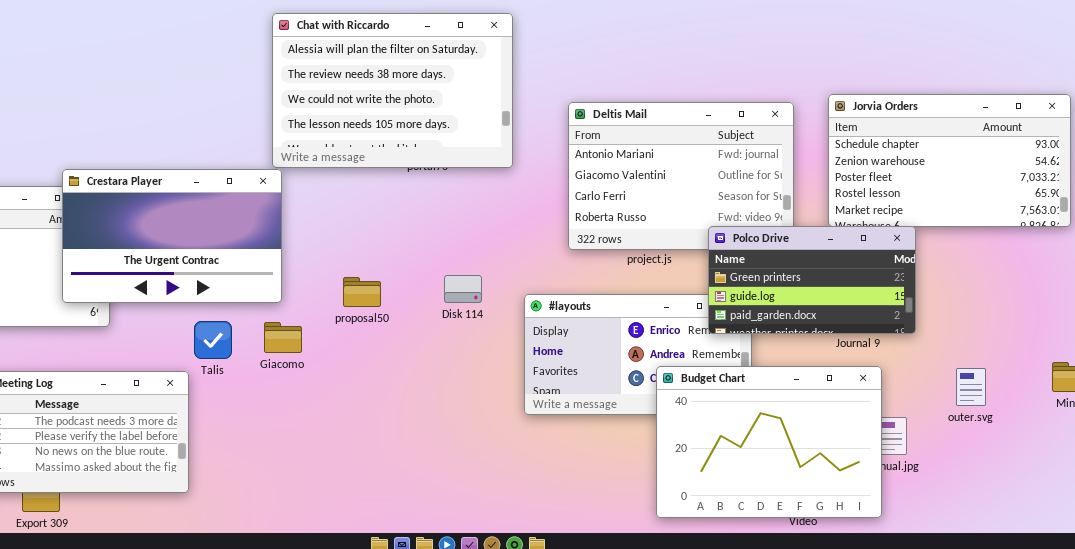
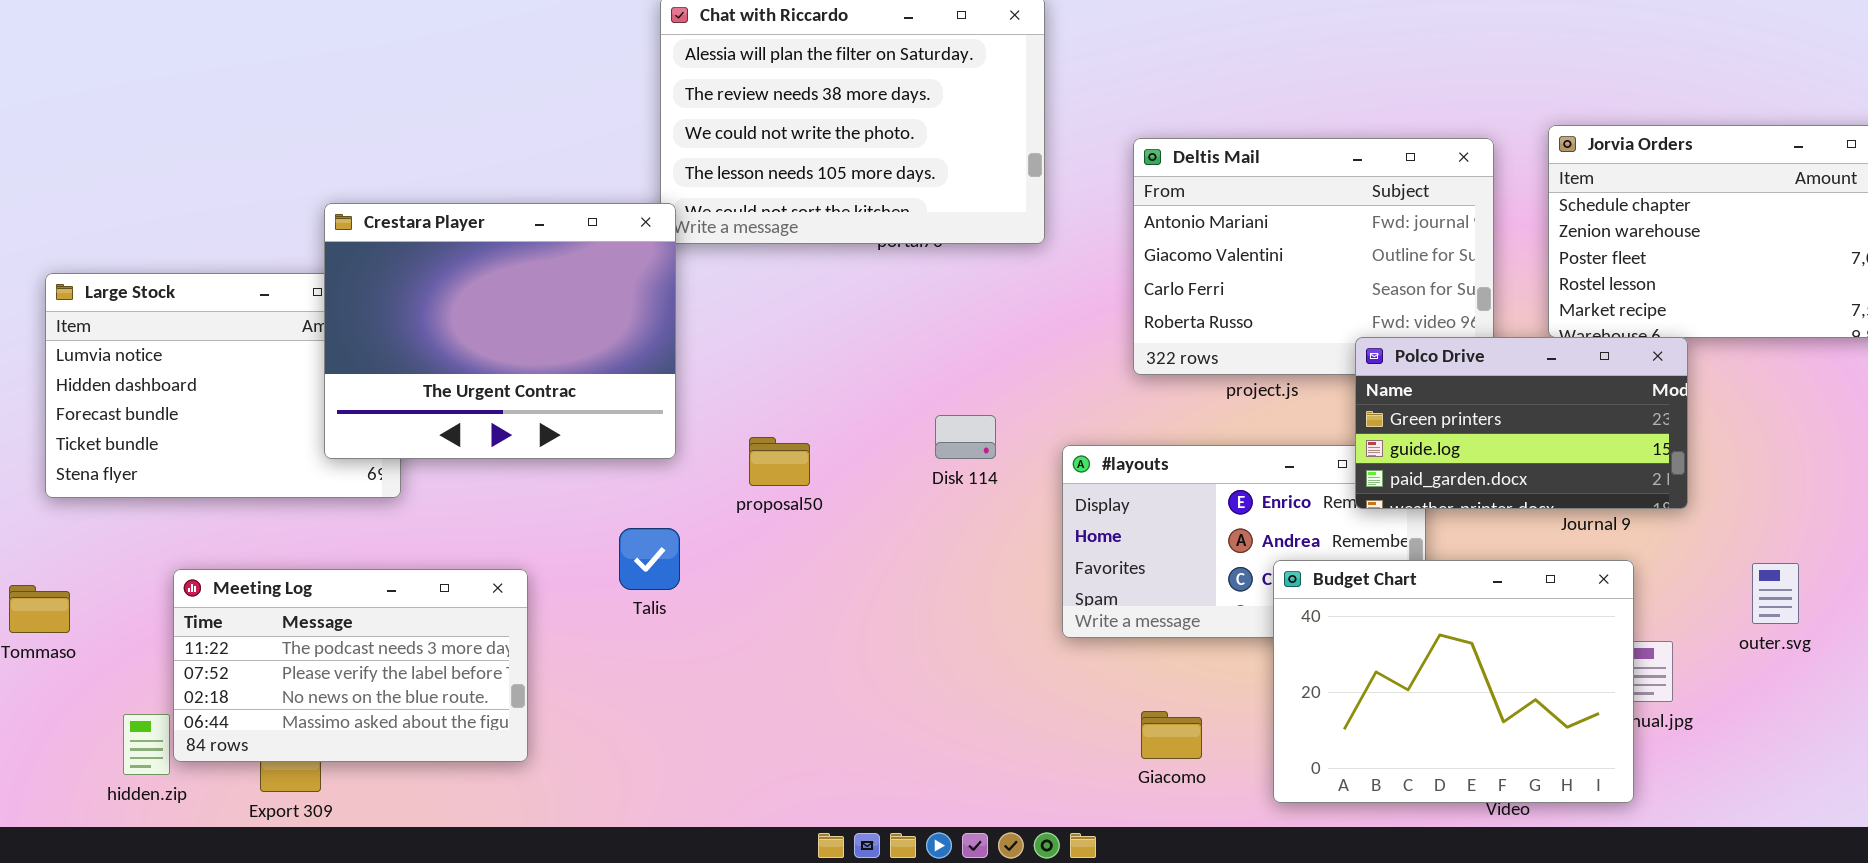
Crestara Player: [62,169,282,303] -> [324,203,676,459], resized
proposal50: [343,277,381,307] -> [749,437,810,486], moved
Talis: [194,321,232,359] -> [619,528,680,590], moved
Giacomo: [264,322,302,353] -> [1141,711,1202,759], moved

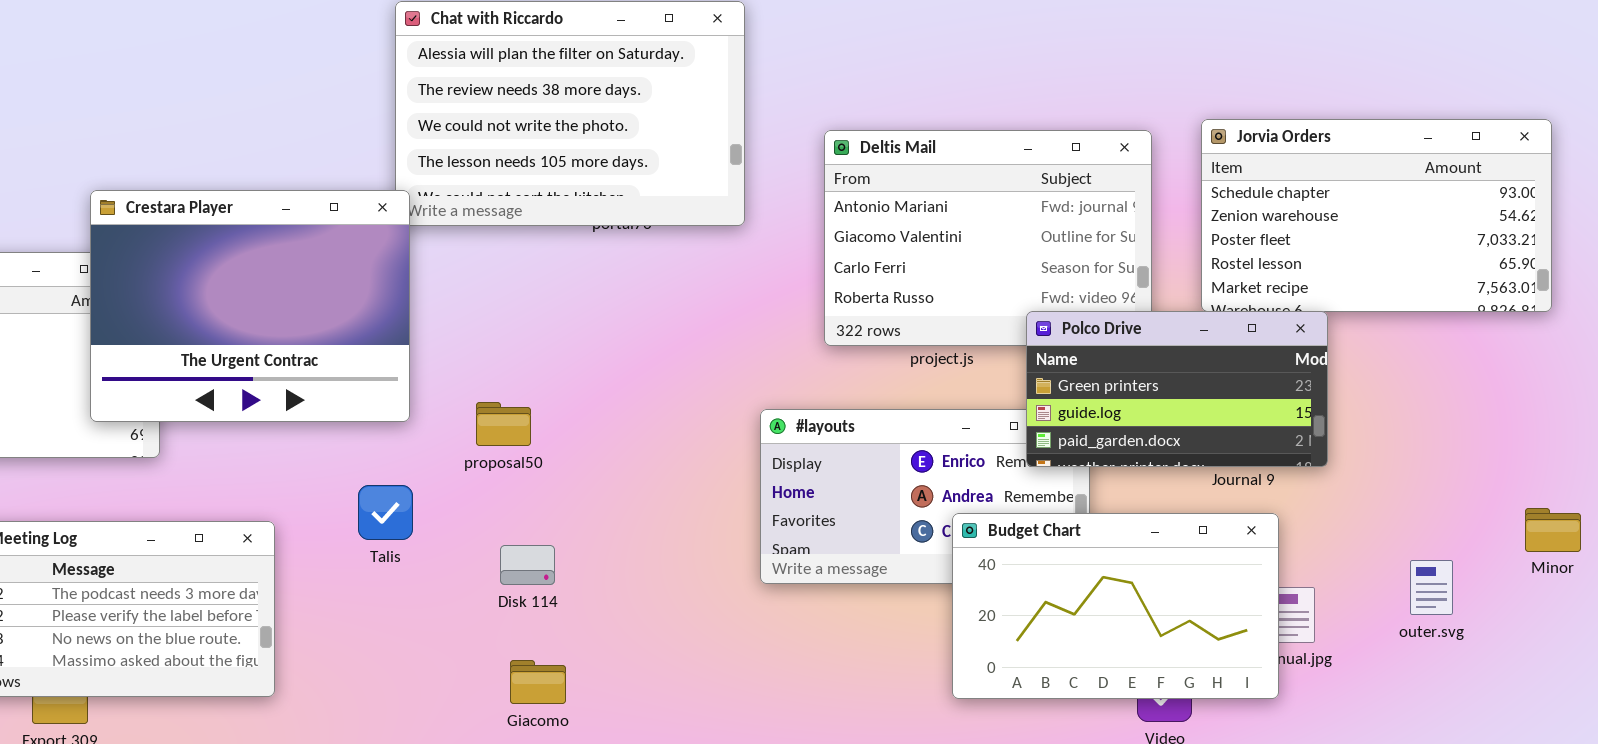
Disk 114: [935,415,996,459] -> [500,545,555,585], moved
Budget Chart: [1273,560,1634,803] -> [952,513,1279,699], resized
outer.svg: [1752,563,1799,624] -> [1410,560,1453,615], moved
Giacomo: [1141,711,1202,759] -> [510,660,566,704], moved

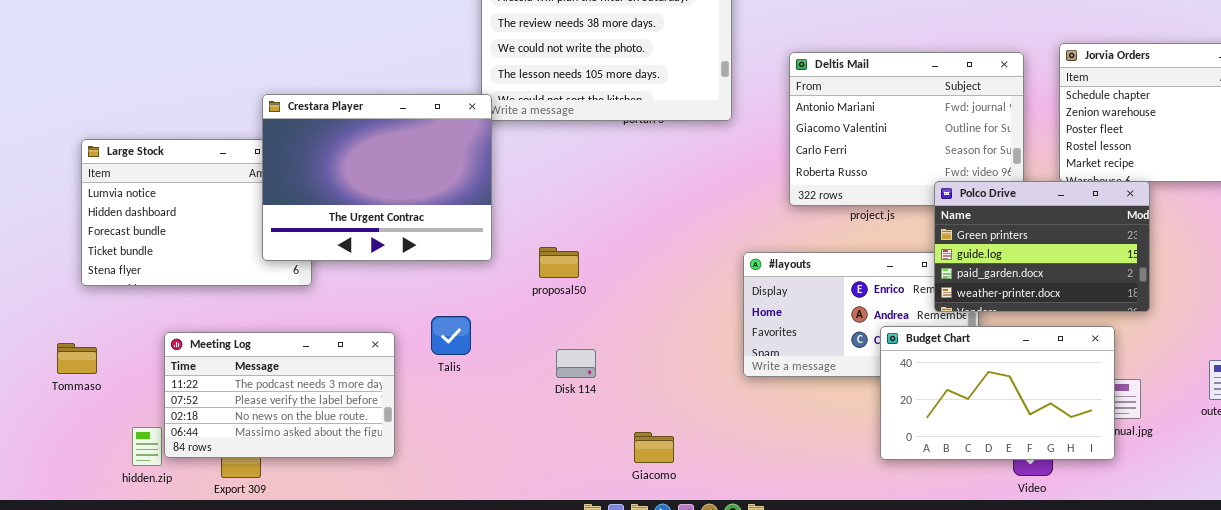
Polco Drive: [1026,311,1328,467] -> [934,181,1150,312], resized
Talis: [358,485,413,540] -> [431,316,471,355], moved
Giacomo: [510,660,566,704] -> [634,432,674,463], moved

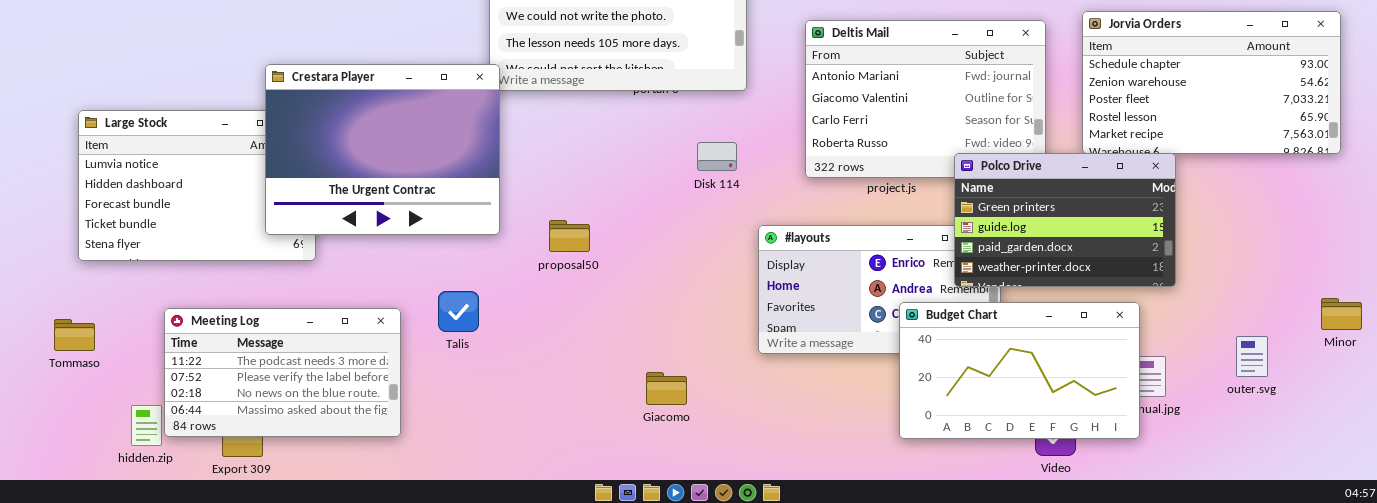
Disk 114: [556,349,596,378] -> [697,142,737,171], moved
Giacomo: [634,432,674,463] -> [646,372,687,405], moved

